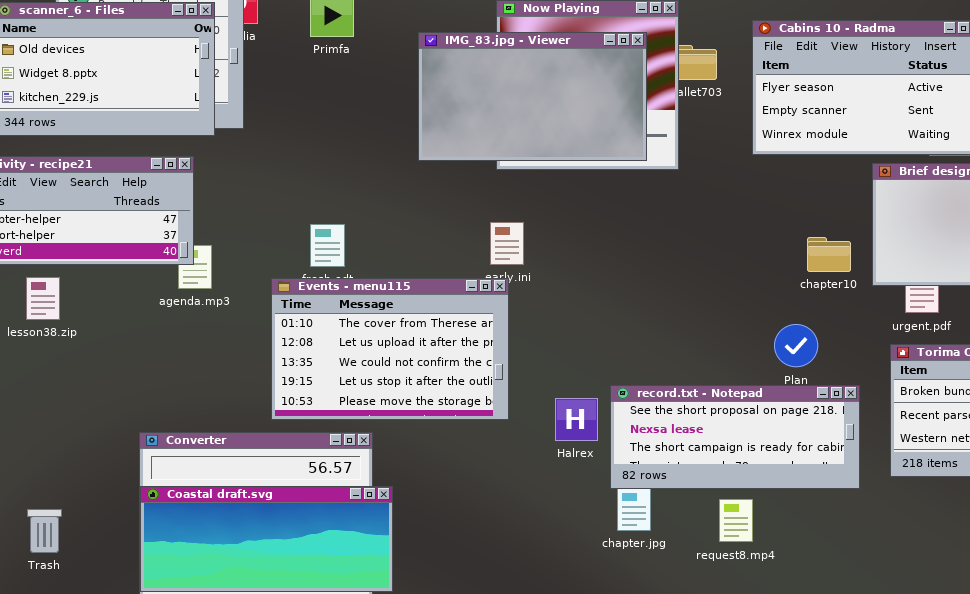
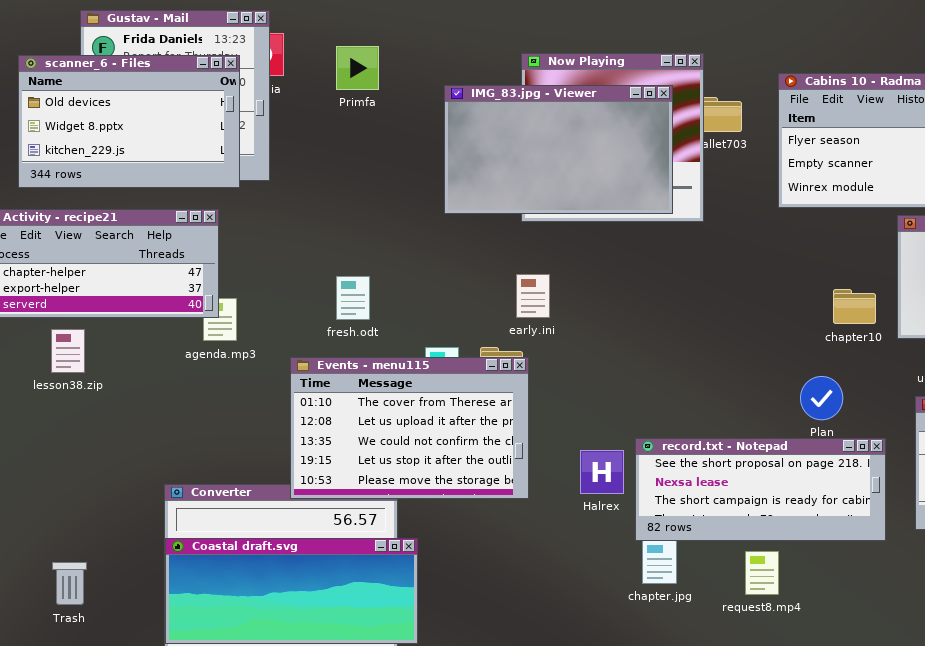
Events - menu115: [271,278,509,420] -> [290,357,529,499], moved

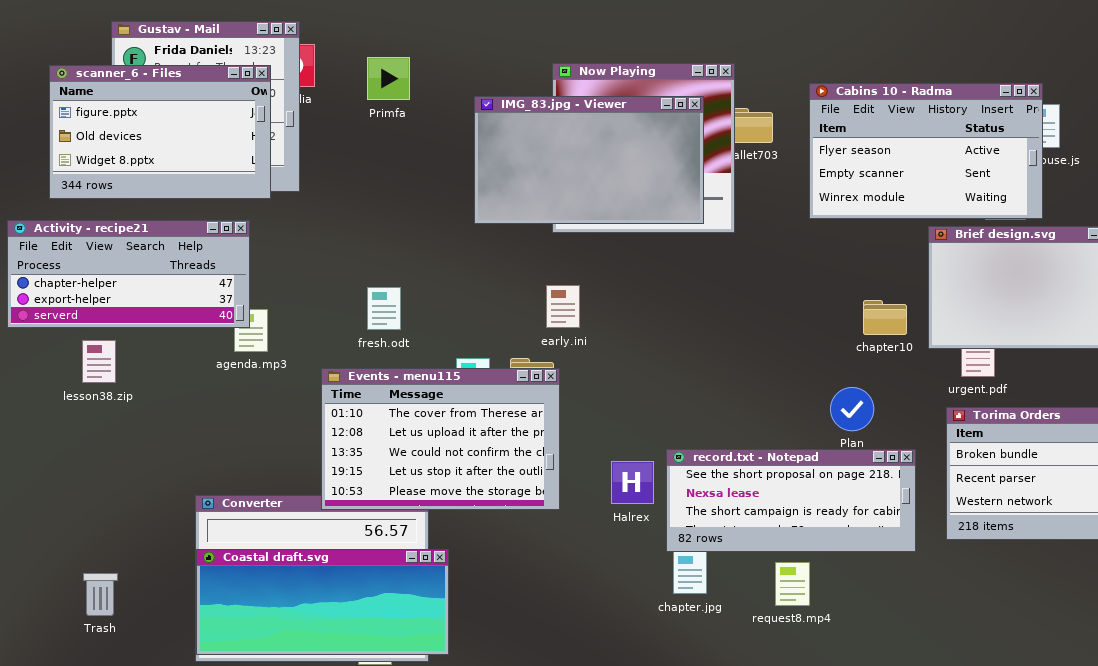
scanner_6 - Files: [18,55,240,188] -> [49,65,271,199], scrolled up 1 row

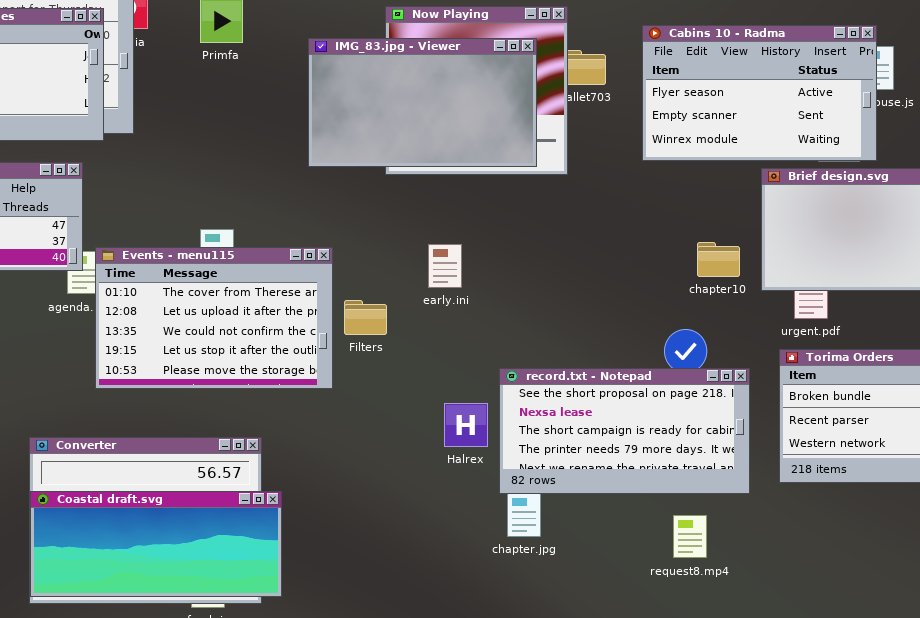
early.ini: [546,285,580,328] -> [428,244,462,288], moved
Events - menu115: [321,368,560,510] -> [95,247,333,389], moved
record.txt - Notepad: [666,449,916,552] -> [499,368,750,494], resized
request8.mp4: [775,562,810,606] -> [673,515,707,558], moved

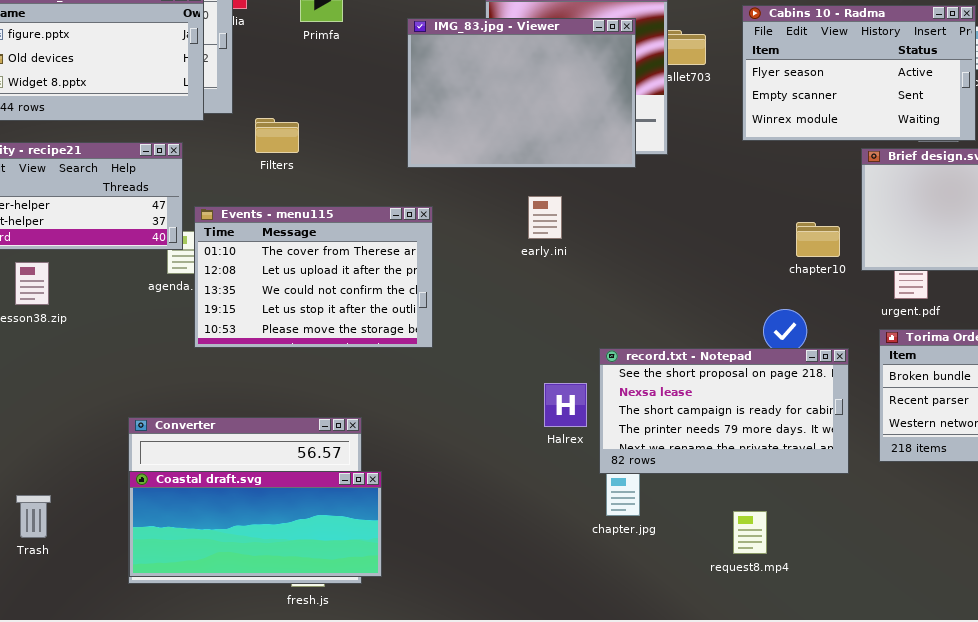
IMG_83.jpg - Viewer: [308,38,537,167] -> [407,18,636,168], resized
early.ini: [428,244,462,288] -> [528,196,562,239], moved
Events - menu115: [95,247,333,389] -> [194,206,433,348], moved
Filters: [344,300,387,335] -> [255,118,299,153], moved
request8.mp4: [673,515,707,558] -> [733,511,767,554], moved

